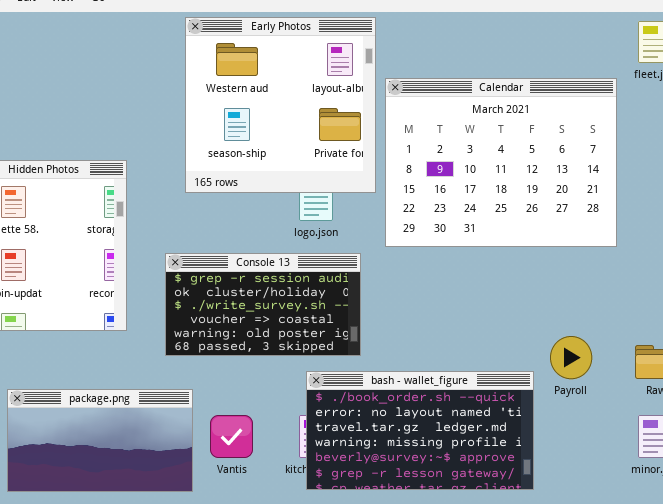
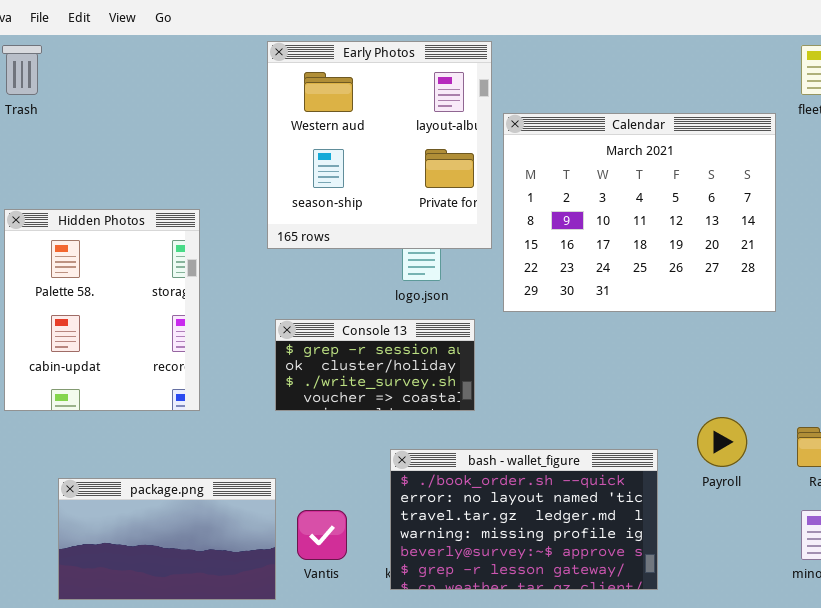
Console 13: [165,253,361,356] -> [275,319,475,411], resized
bash - wallet_figure: [306,371,534,490] -> [390,449,658,590], moved

